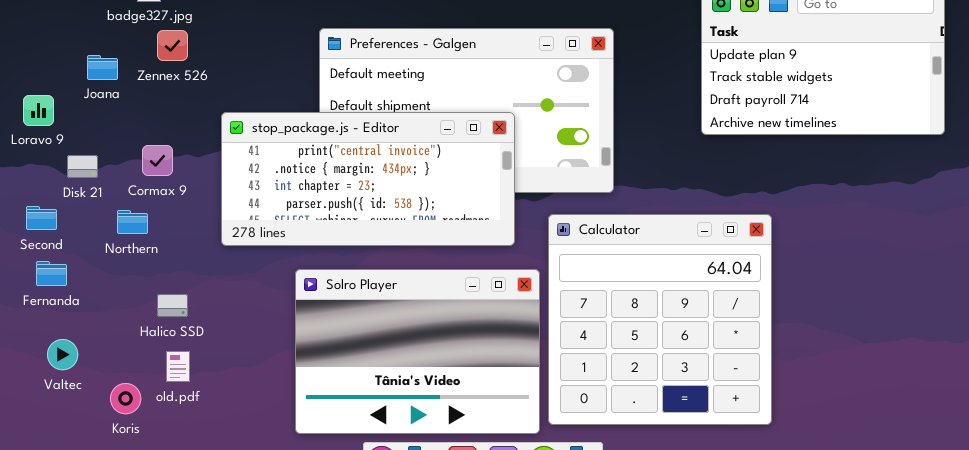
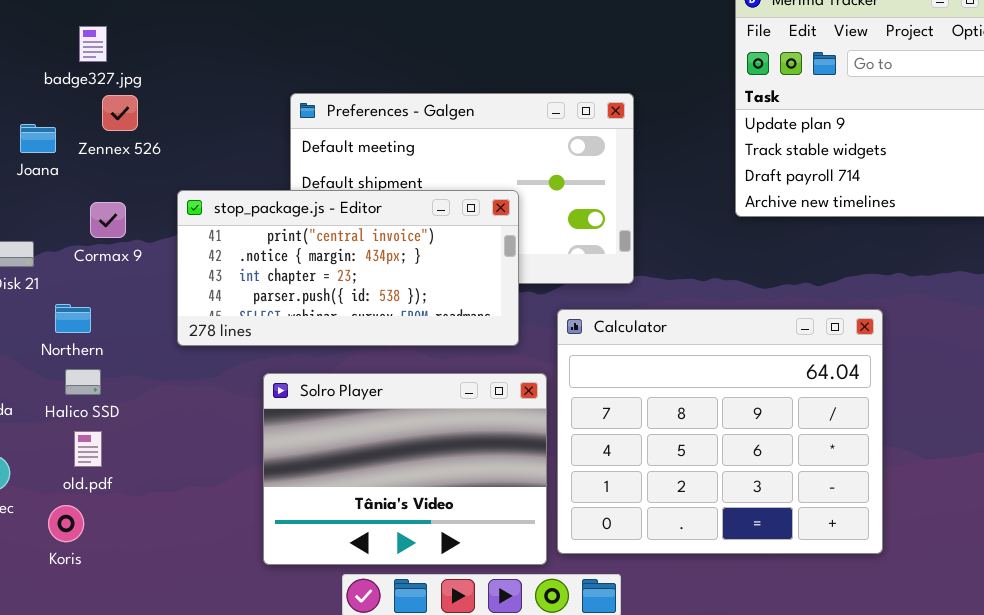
Cormax 9: [142,145,173,176] -> [90,202,126,238], moved
Calculator: [548,214,772,425] -> [557,309,883,554], resized
Halico SSD: [157,294,188,317] -> [65,369,101,395], moved
old.pdf: [166,351,190,382] -> [74,431,102,467], moved

